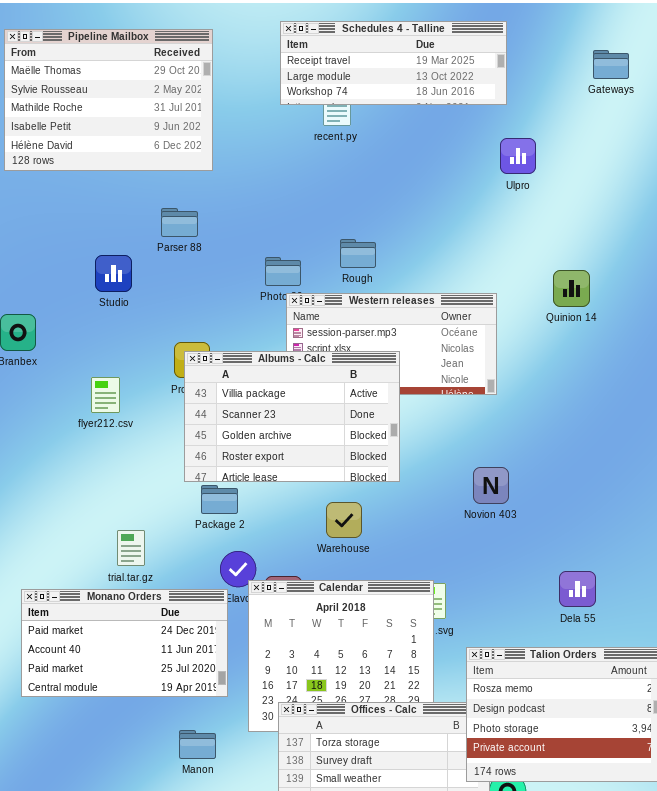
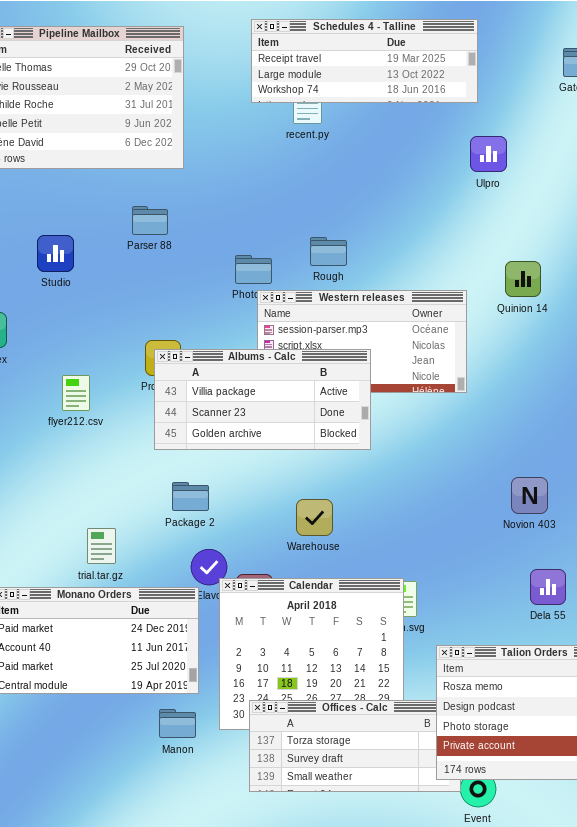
Studio: [95,255,132,292] -> [37,235,74,272], moved
Quinion 14: [553,270,590,307] -> [505,261,541,297], moved
Albums - Calc: [184,351,400,482] -> [154,349,371,450], resized
Novion 403: [473,467,509,504] -> [511,477,548,514], moved
Manon: [179,730,216,759] -> [159,709,196,738], moved

